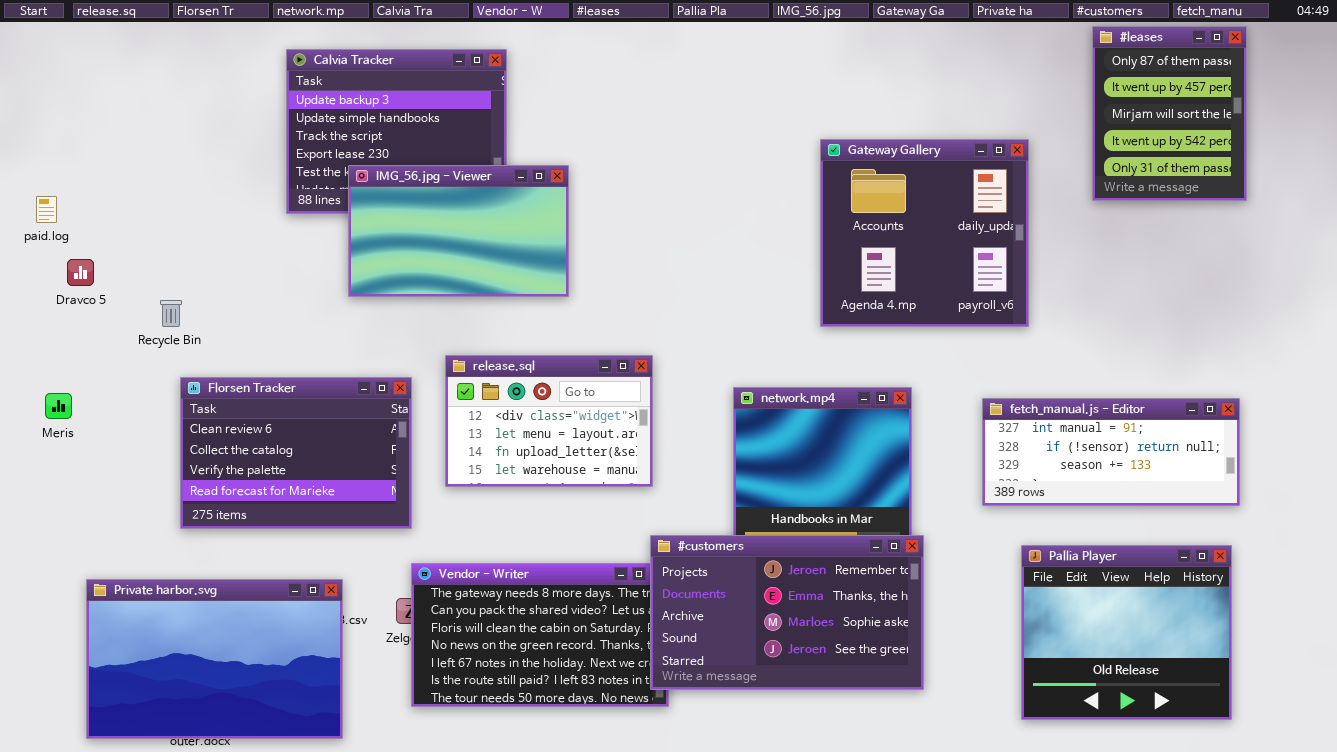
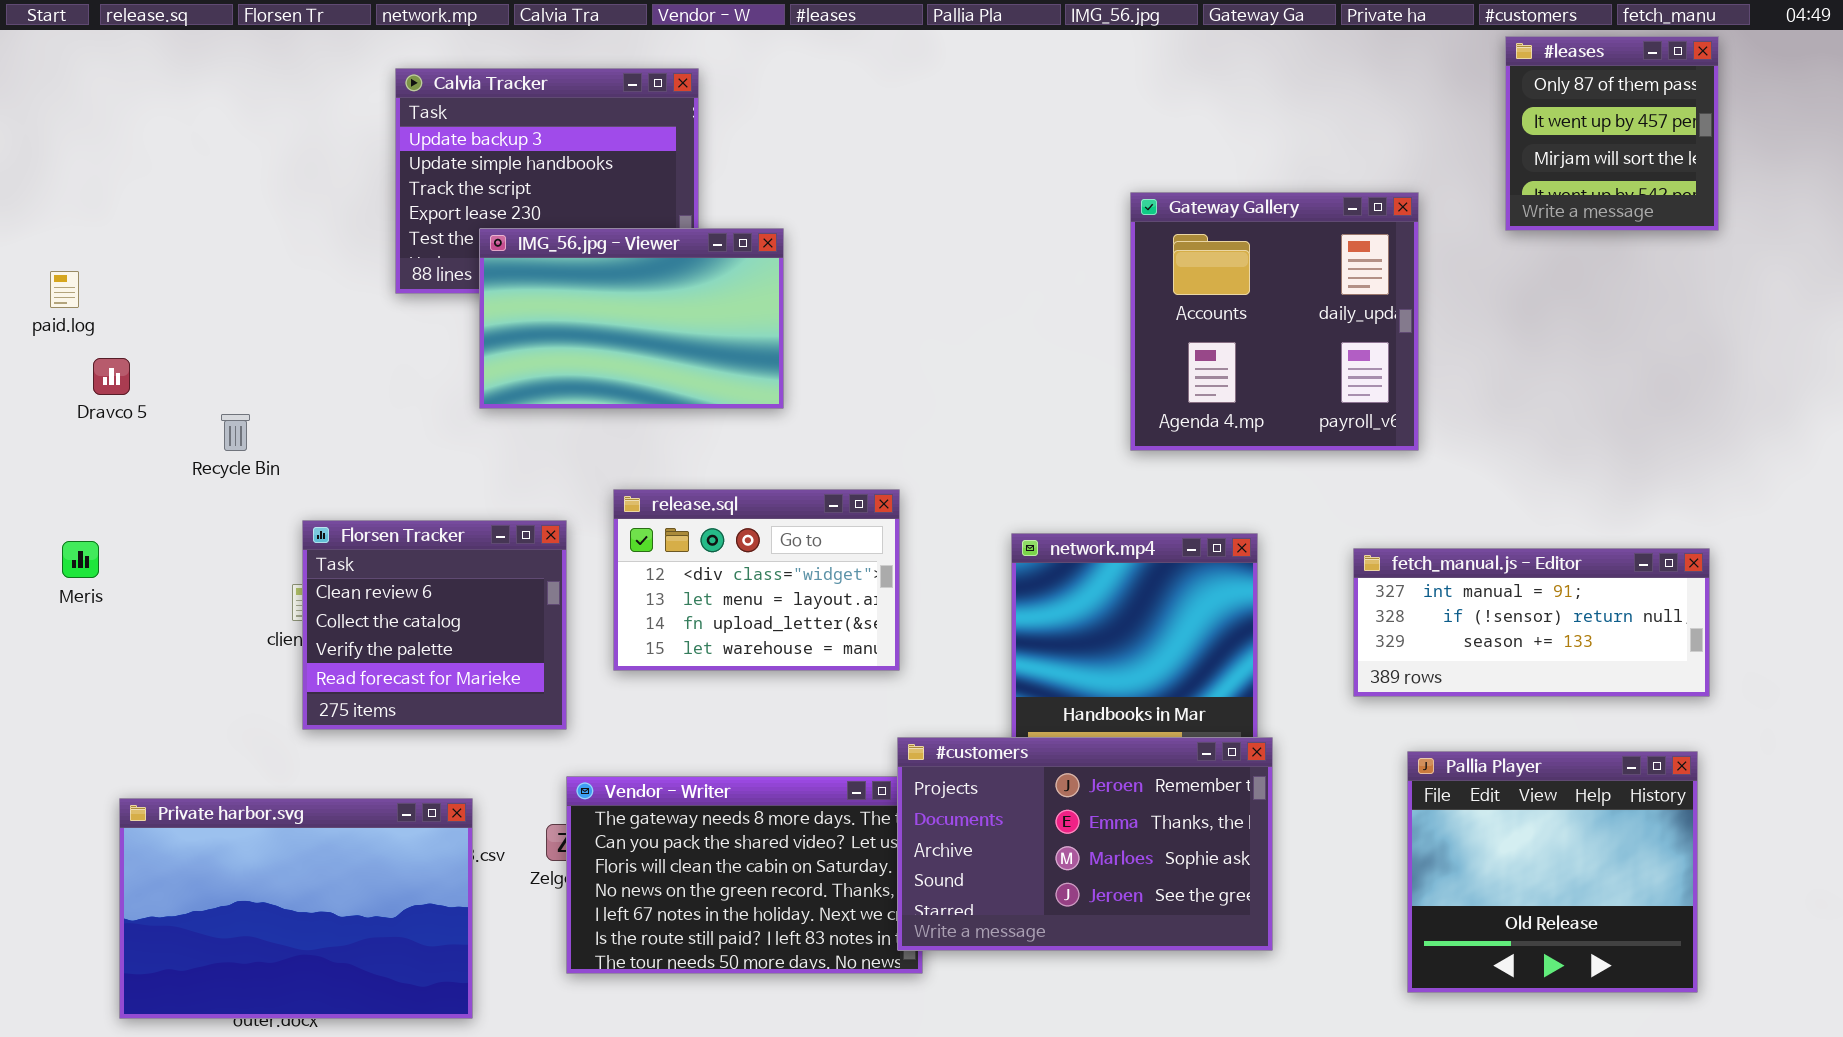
#leases: [1092,26,1247,201] -> [1505,36,1719,231], resized
Florsen Tracker: [180,377,412,529] -> [302,520,567,730], resized

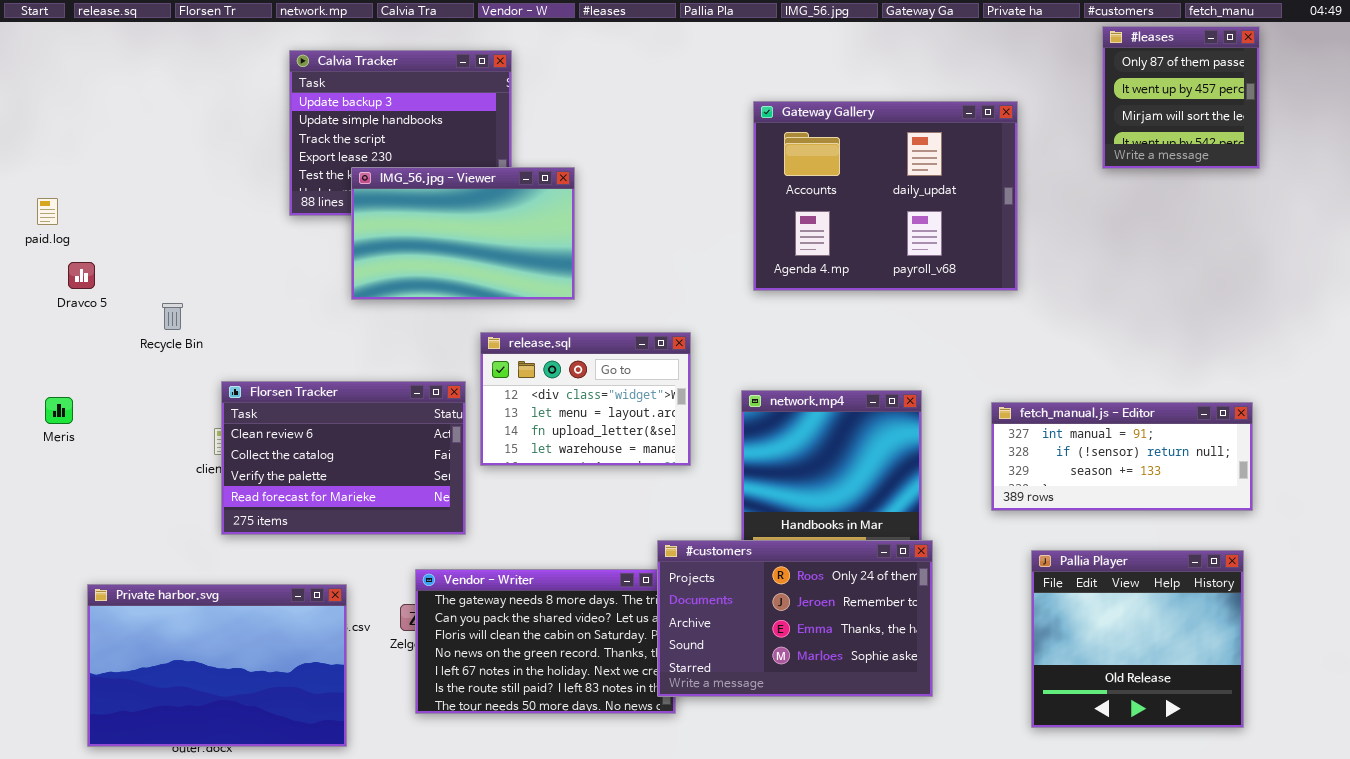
Gateway Gallery: [1130,192,1419,451] -> [753,101,1018,291], moved, resized
release.sql: [613,489,900,671] -> [480,332,691,466], moved
Florsen Tracker: [302,520,567,730] -> [221,381,466,535], resized
#customers: [897,737,1273,951] -> [657,540,933,697], scrolled up 1 row

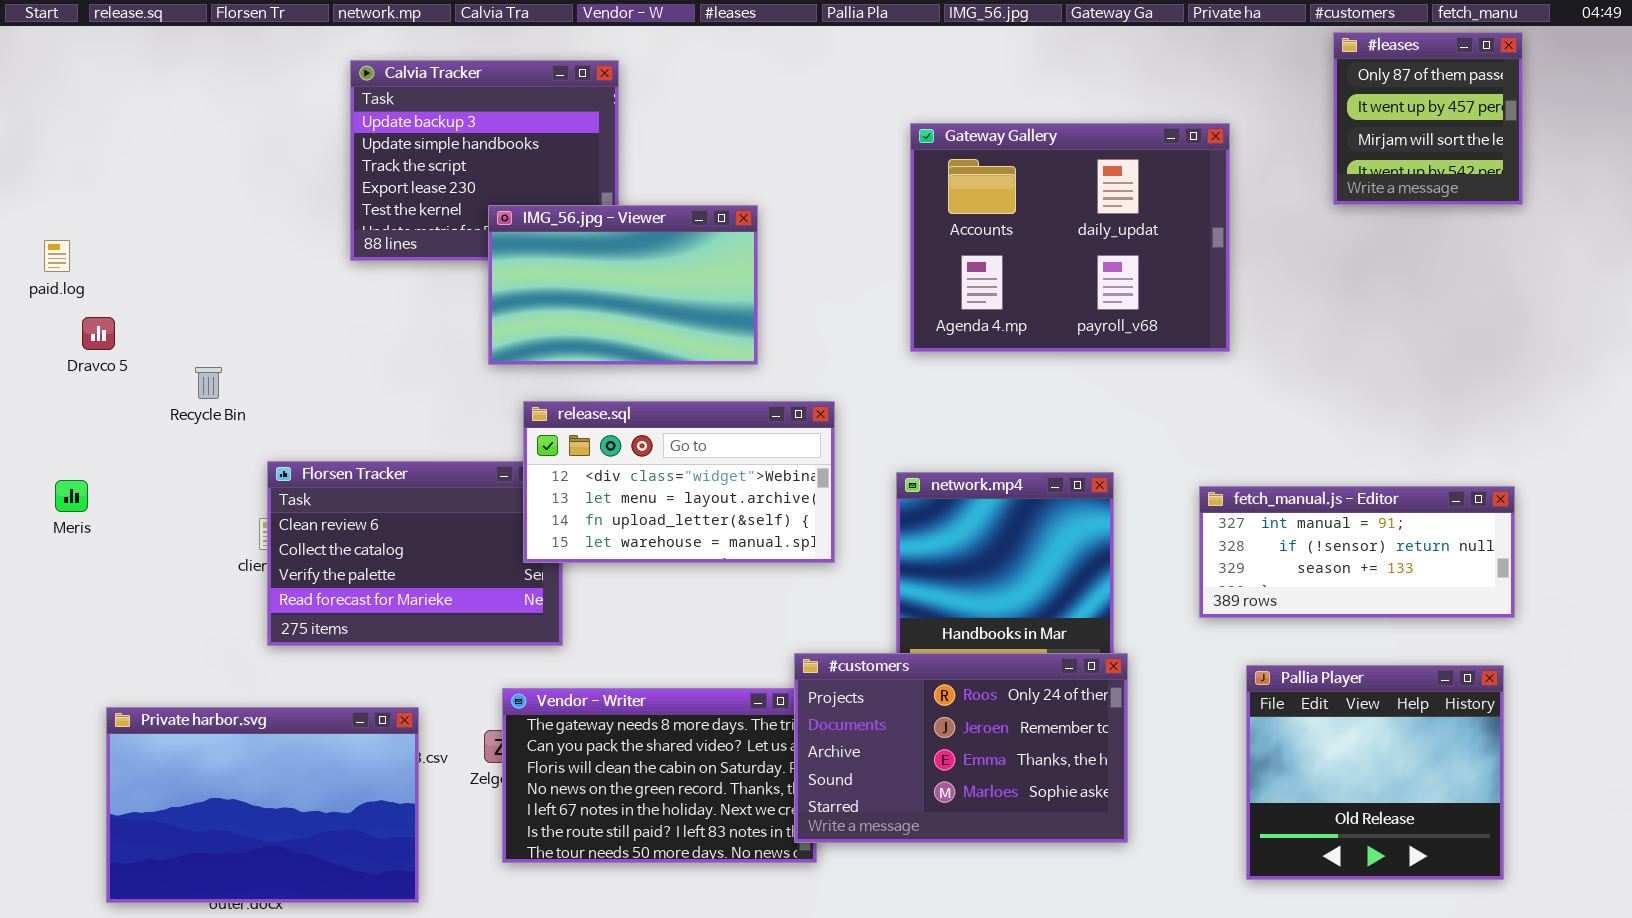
IMG_56.jpg - Viewer: [351,167,575,300] -> [488,205,758,365], moved
release.sql: [480,332,691,466] -> [523,401,835,563], resized

